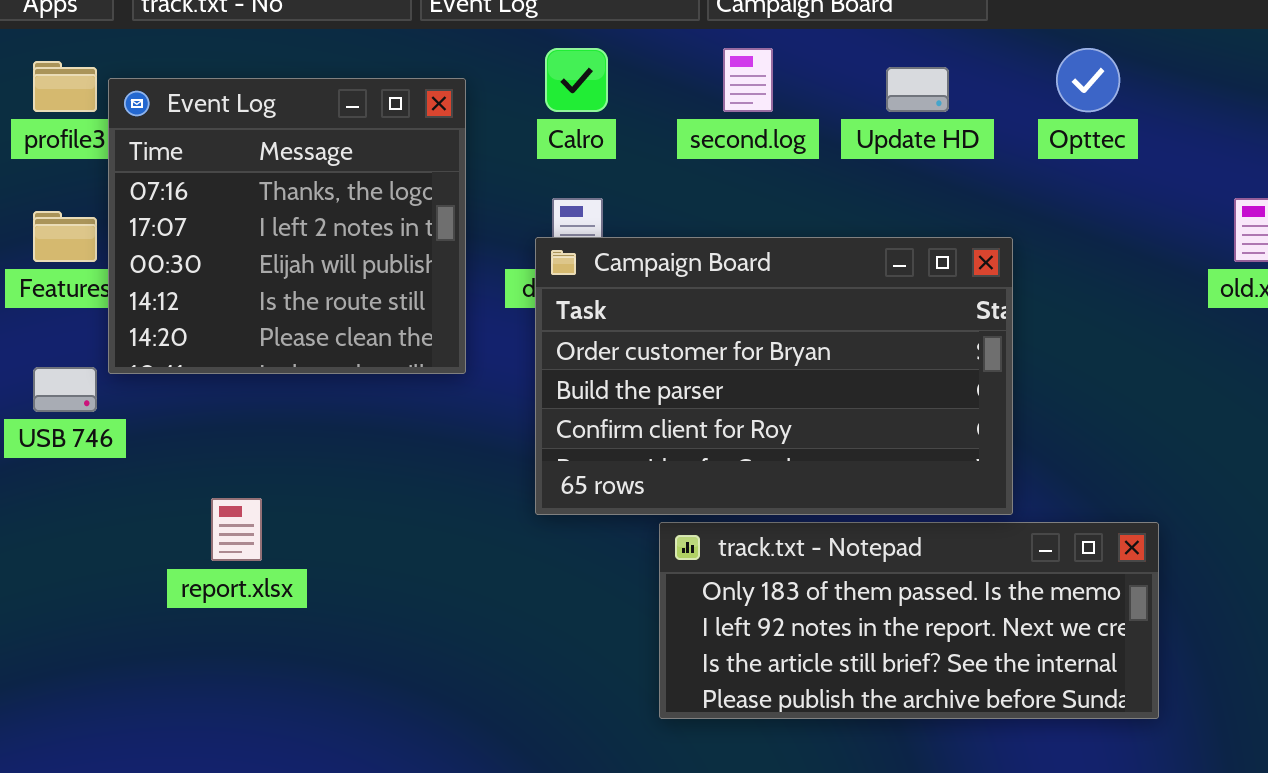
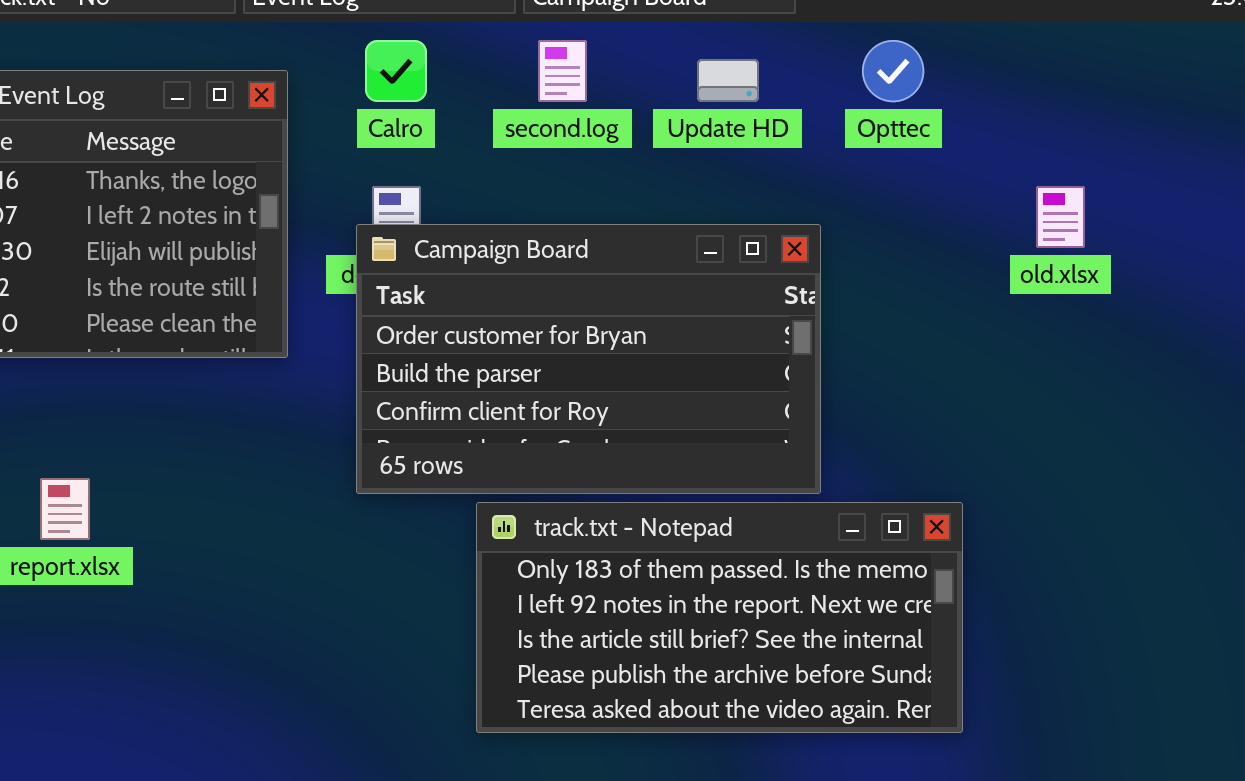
track.txt - Notepad: [659,522,1159,719] -> [476,502,963,733], resized

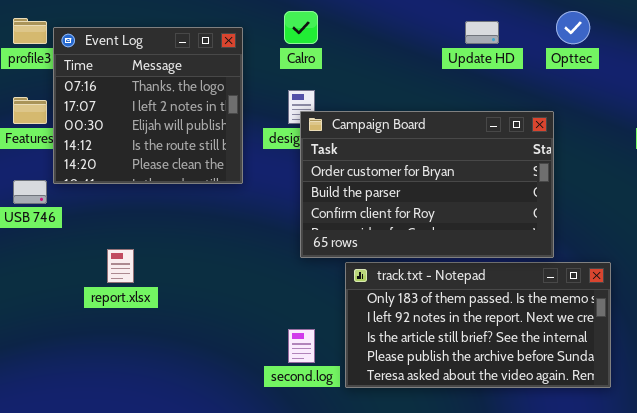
second.log: [538,40,587,102] -> [288,329,315,363], moved
Campaign Board: [356,224,821,494] -> [300,111,554,258], moved

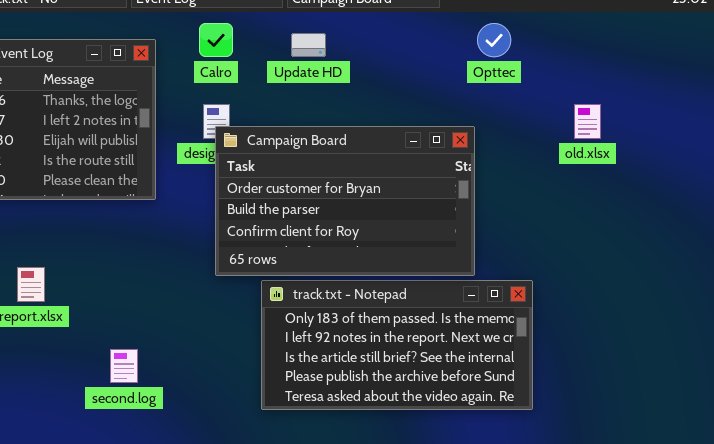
Update HD: [465,21,499,44] -> [291,33,326,57], moved
second.log: [288,329,315,363] -> [110,349,138,383], moved

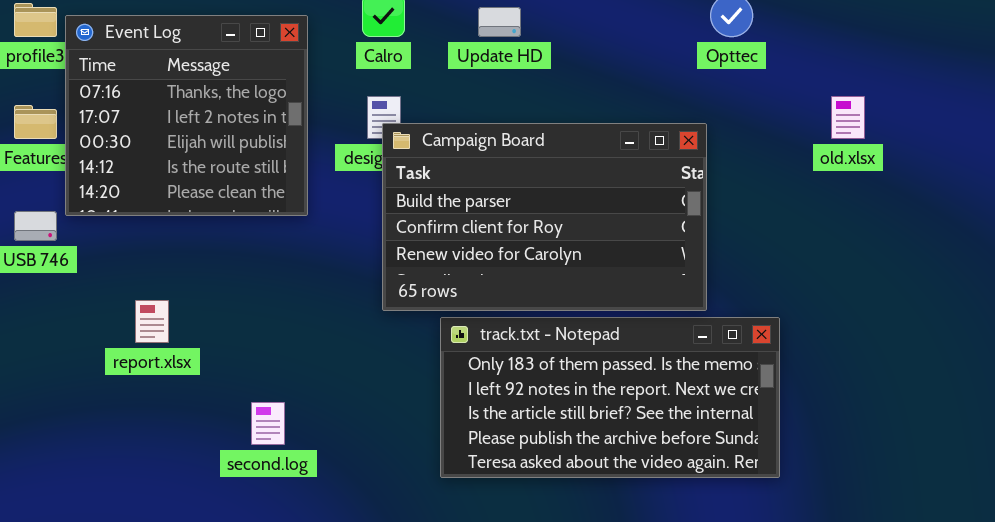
Campaign Board: [215,126,475,276] -> [382,123,707,311], scrolled down 1 row

